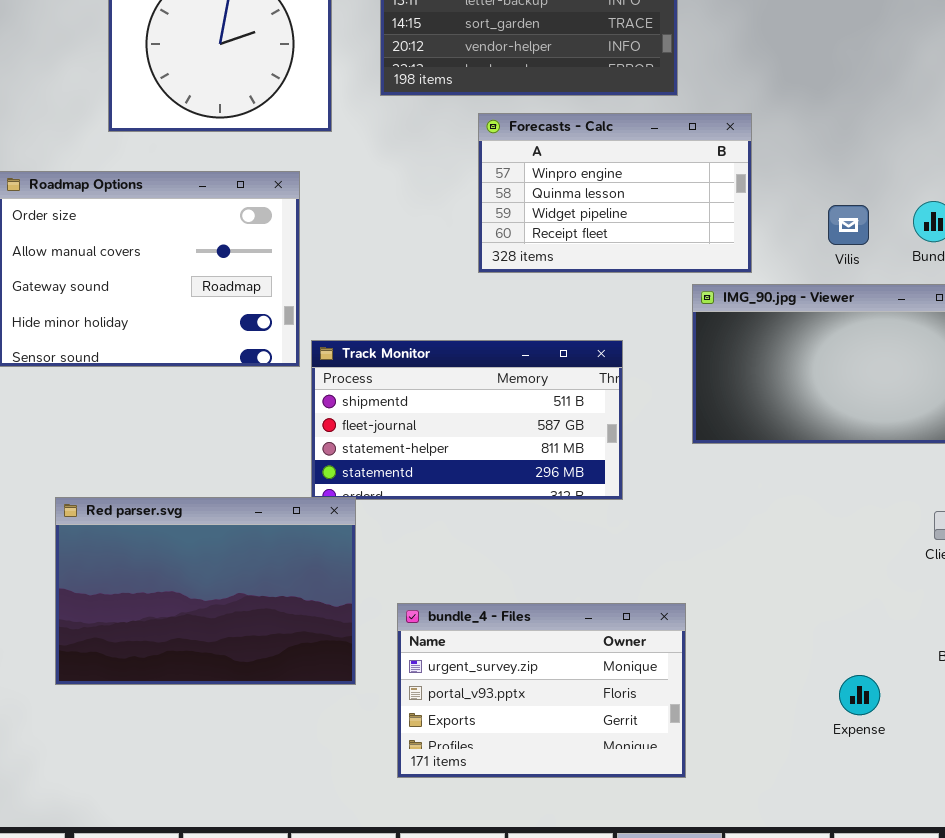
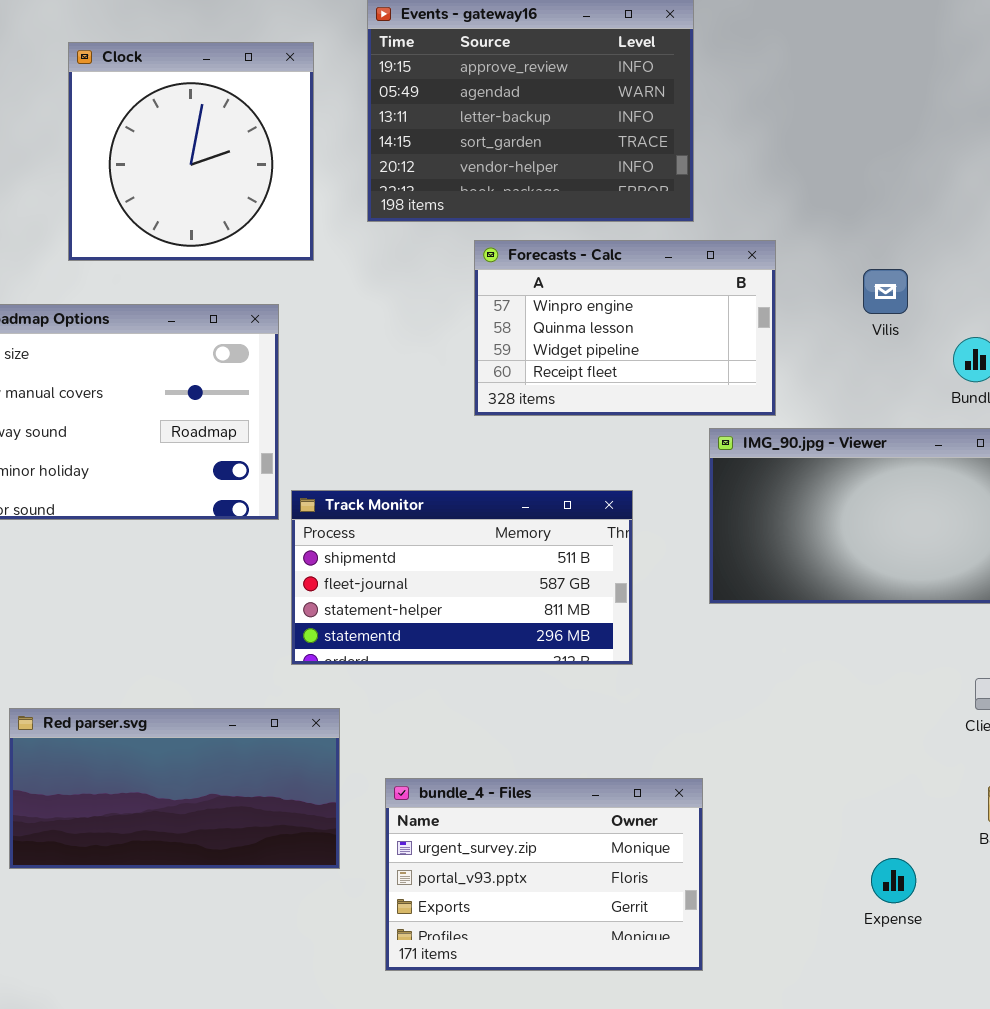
Vilis: [828,205,869,245] -> [863,269,908,314], moved
Red parser.svg: [55,497,356,685] -> [9,708,340,869], resized

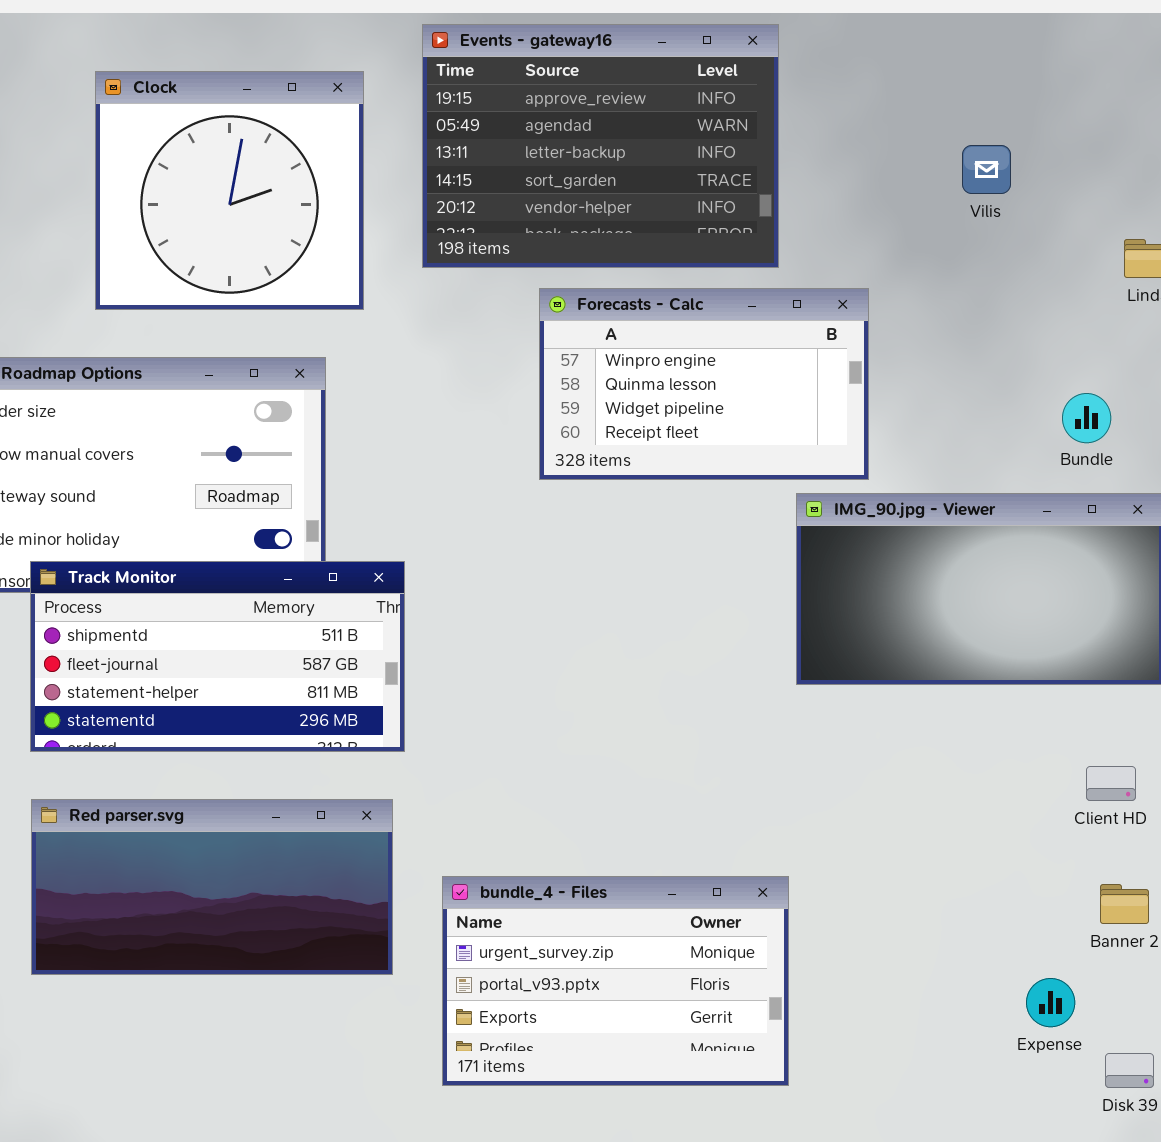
Vilis: [863,269,908,314] -> [962,145,1011,194], moved
Track Monitor: [291,490,633,665] -> [30,561,405,752], moved
Expense: [871,858,916,903] -> [1026,978,1075,1027], moved

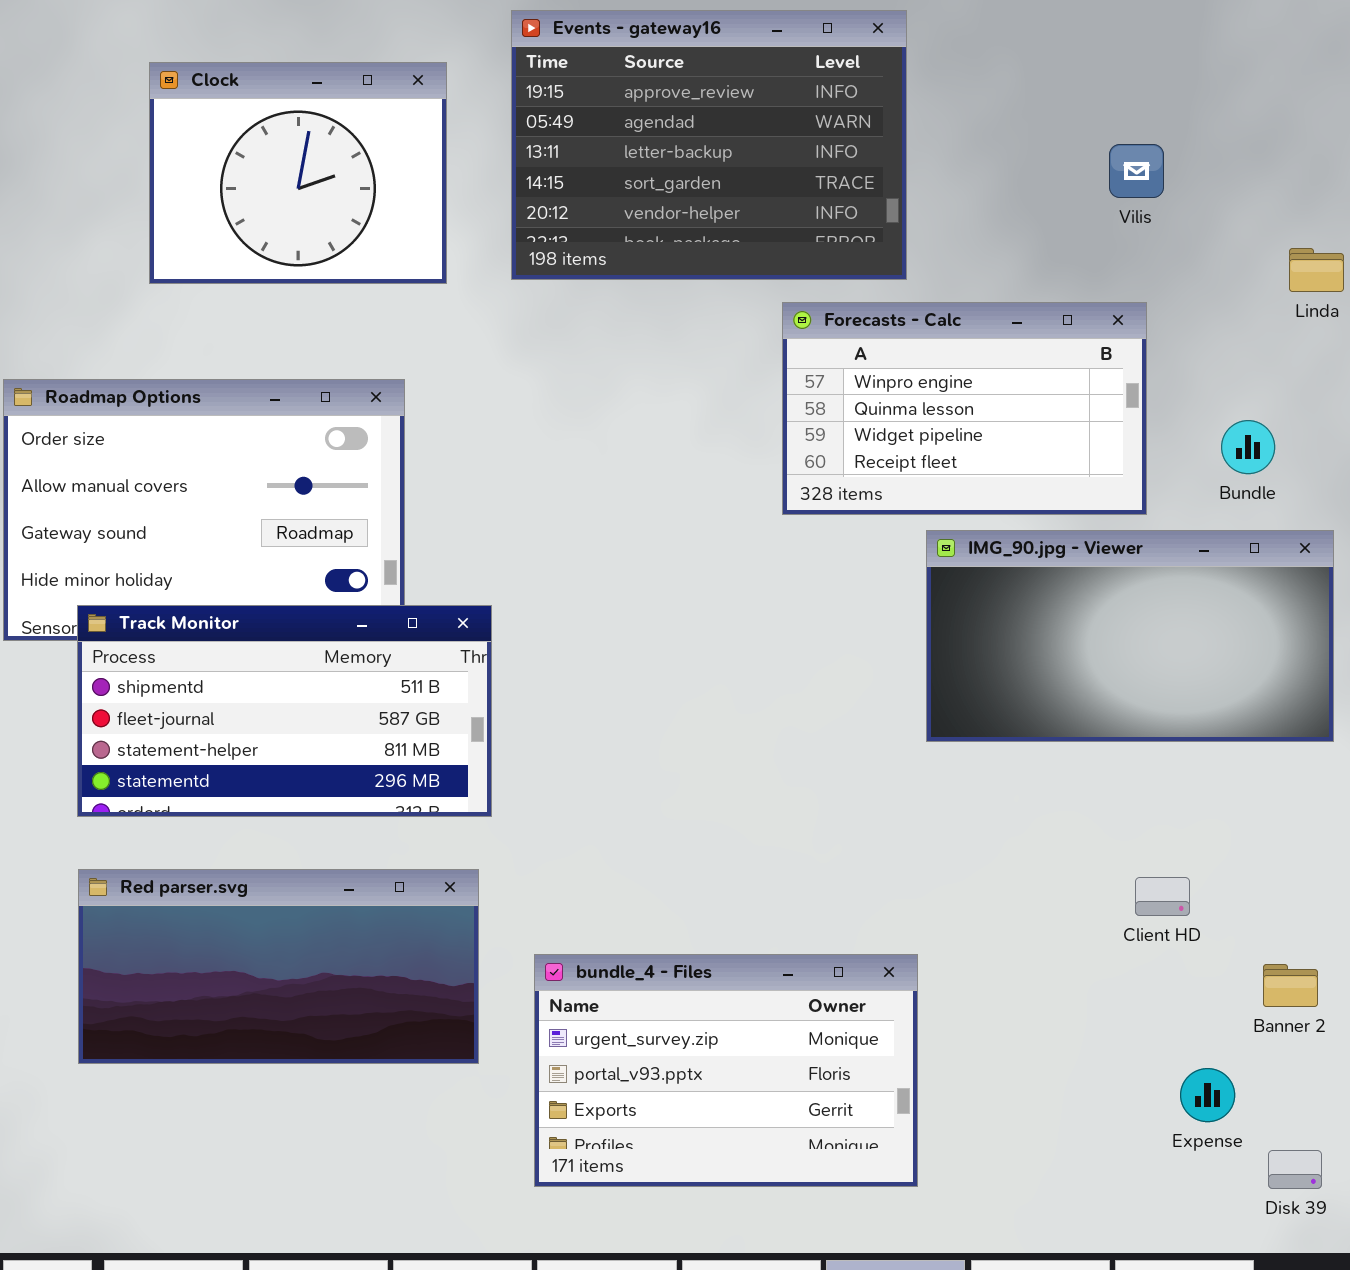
Clock: [95,71,364,310] -> [149,62,447,284], resized
Forecasts - Calc: [539,288,869,480] -> [782,302,1147,515], moved
Client HD: [1086,766,1136,801] -> [1135,877,1190,916], moved

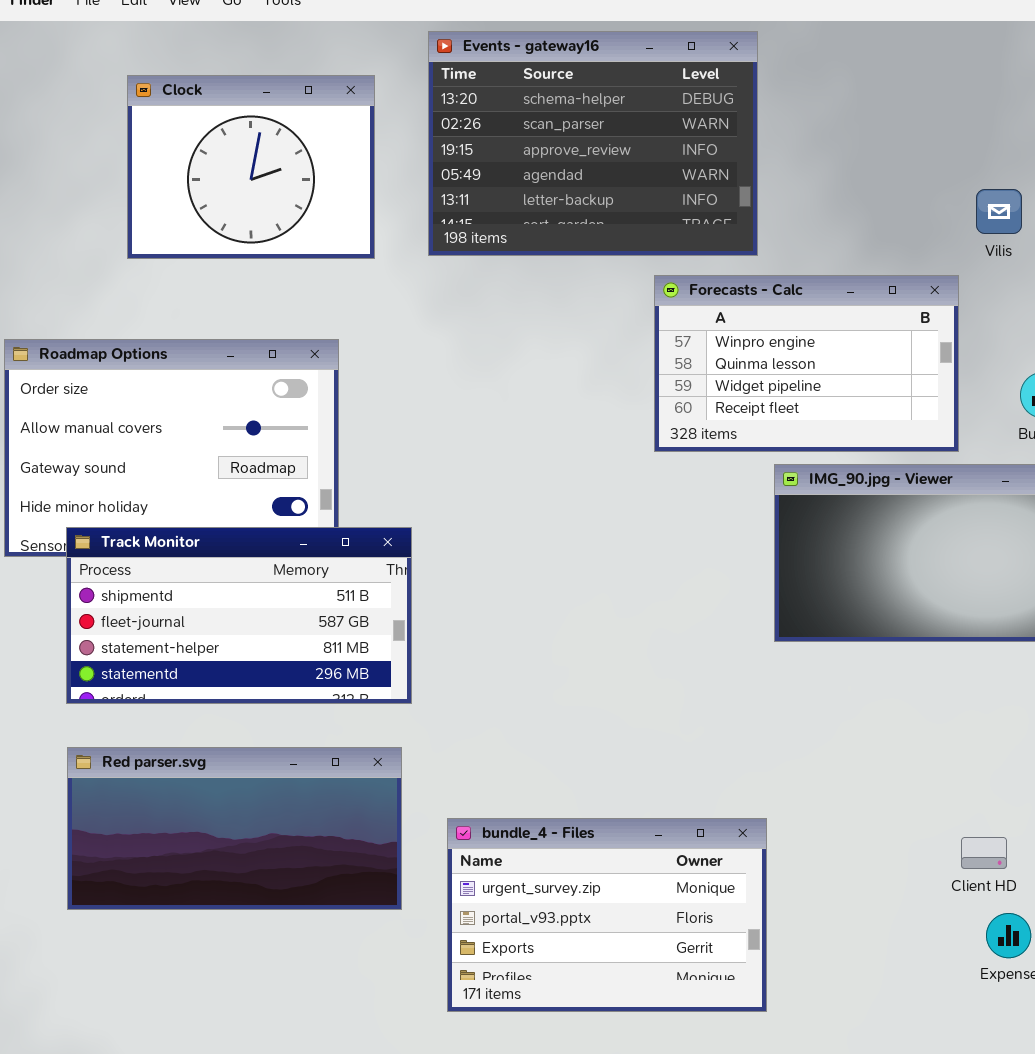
Events - gateway16: [511,10,907,280] -> [428,31,758,256], scrolled up 2 rows
Vilis: [1109,144,1164,198] -> [976,189,1022,234], moved
Client HD: [1135,877,1190,916] -> [961,837,1007,869], moved

